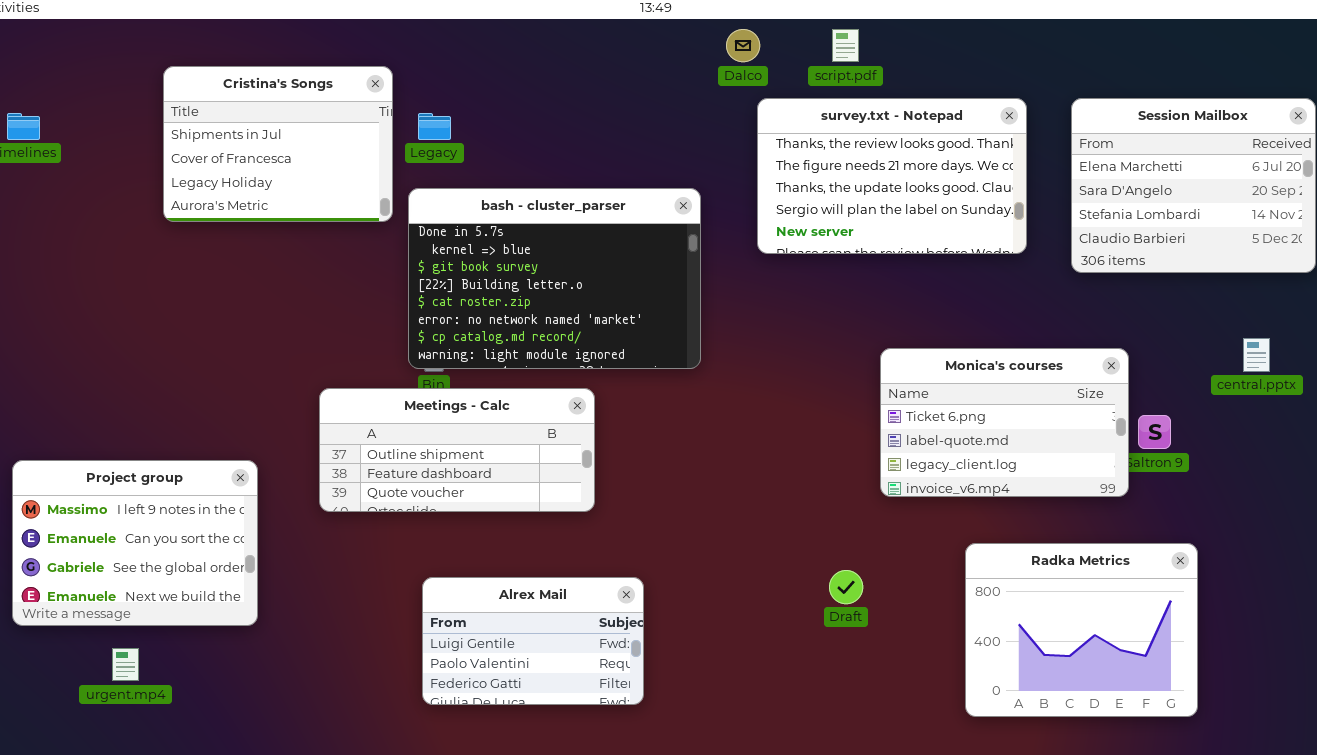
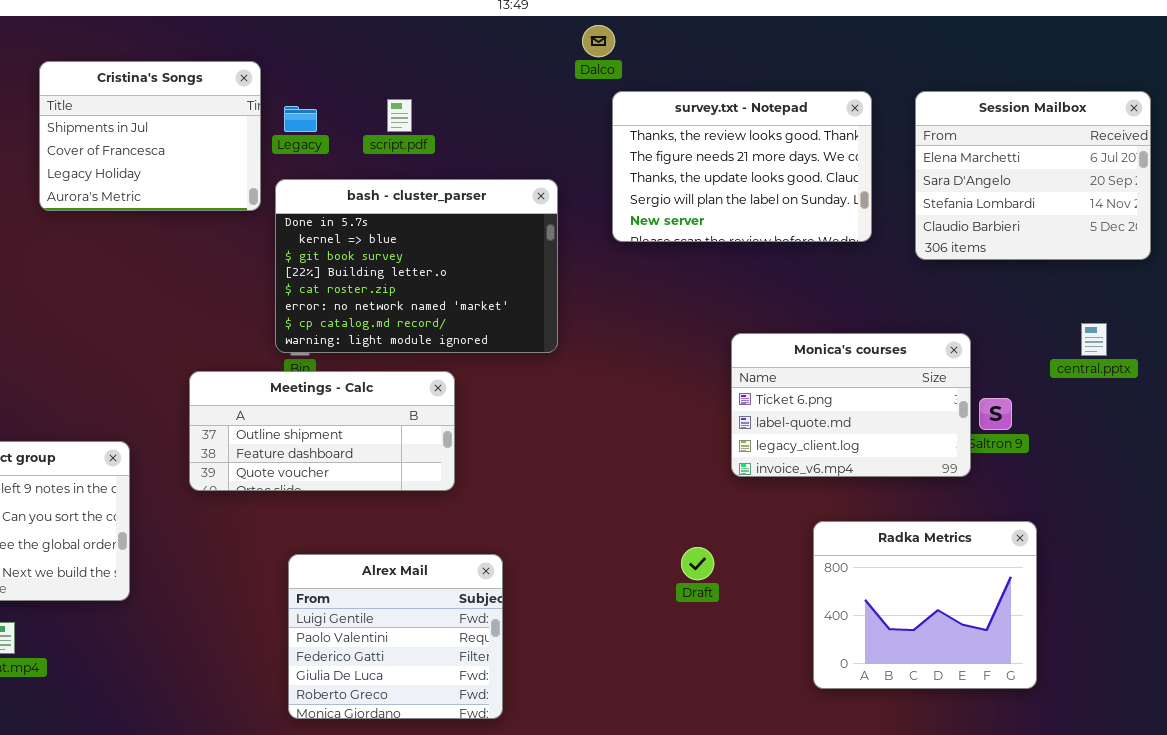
script.pdf: [832,29,859,62] -> [387,99,412,132], moved
Alrex Mail: [422,577,644,705] -> [288,554,503,719], resized

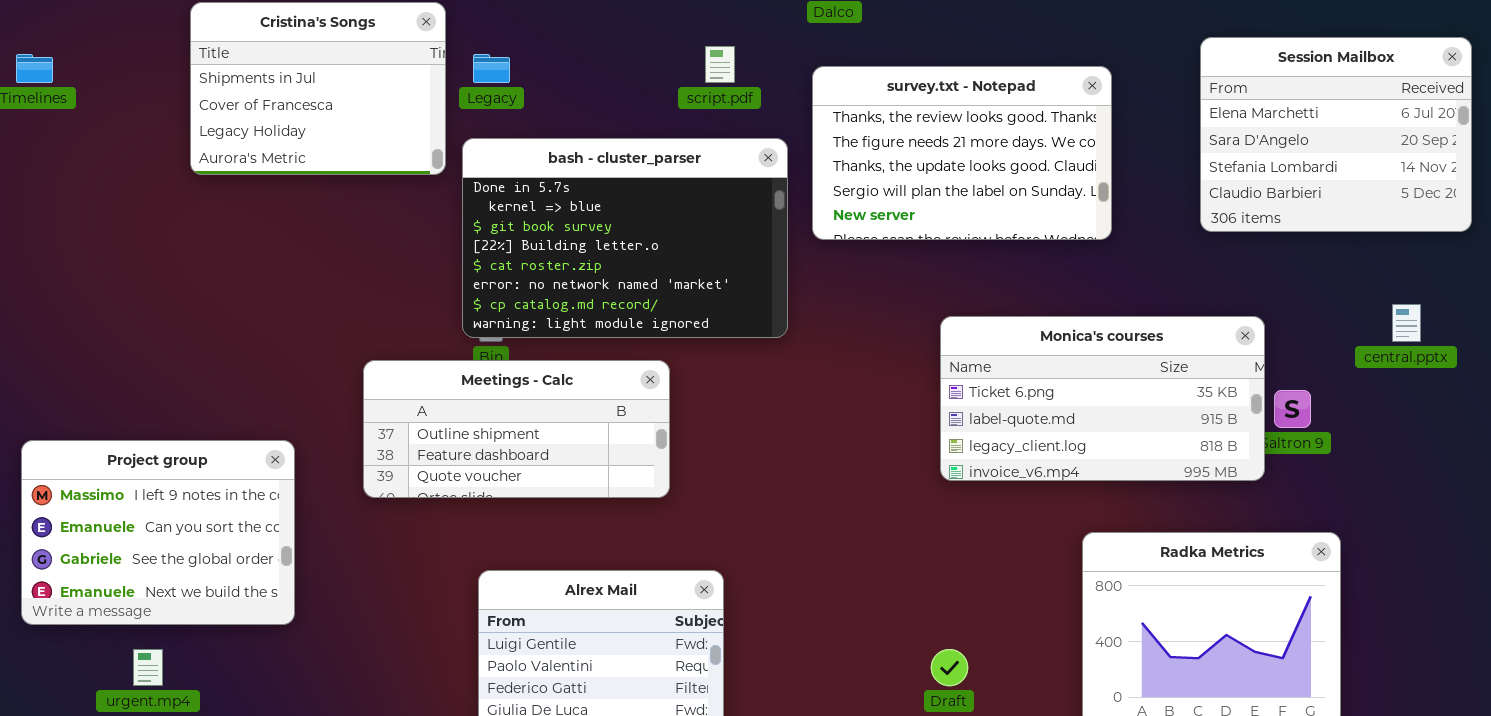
survey.txt - Notepad: [612,91,872,242] -> [812,66,1112,240], moved
script.pdf: [387,99,412,132] -> [705,46,735,83], moved
Monica's courses: [731,333,971,477] -> [940,316,1265,481], resized
Draft: [681,547,714,580] -> [931,649,968,686], moved

